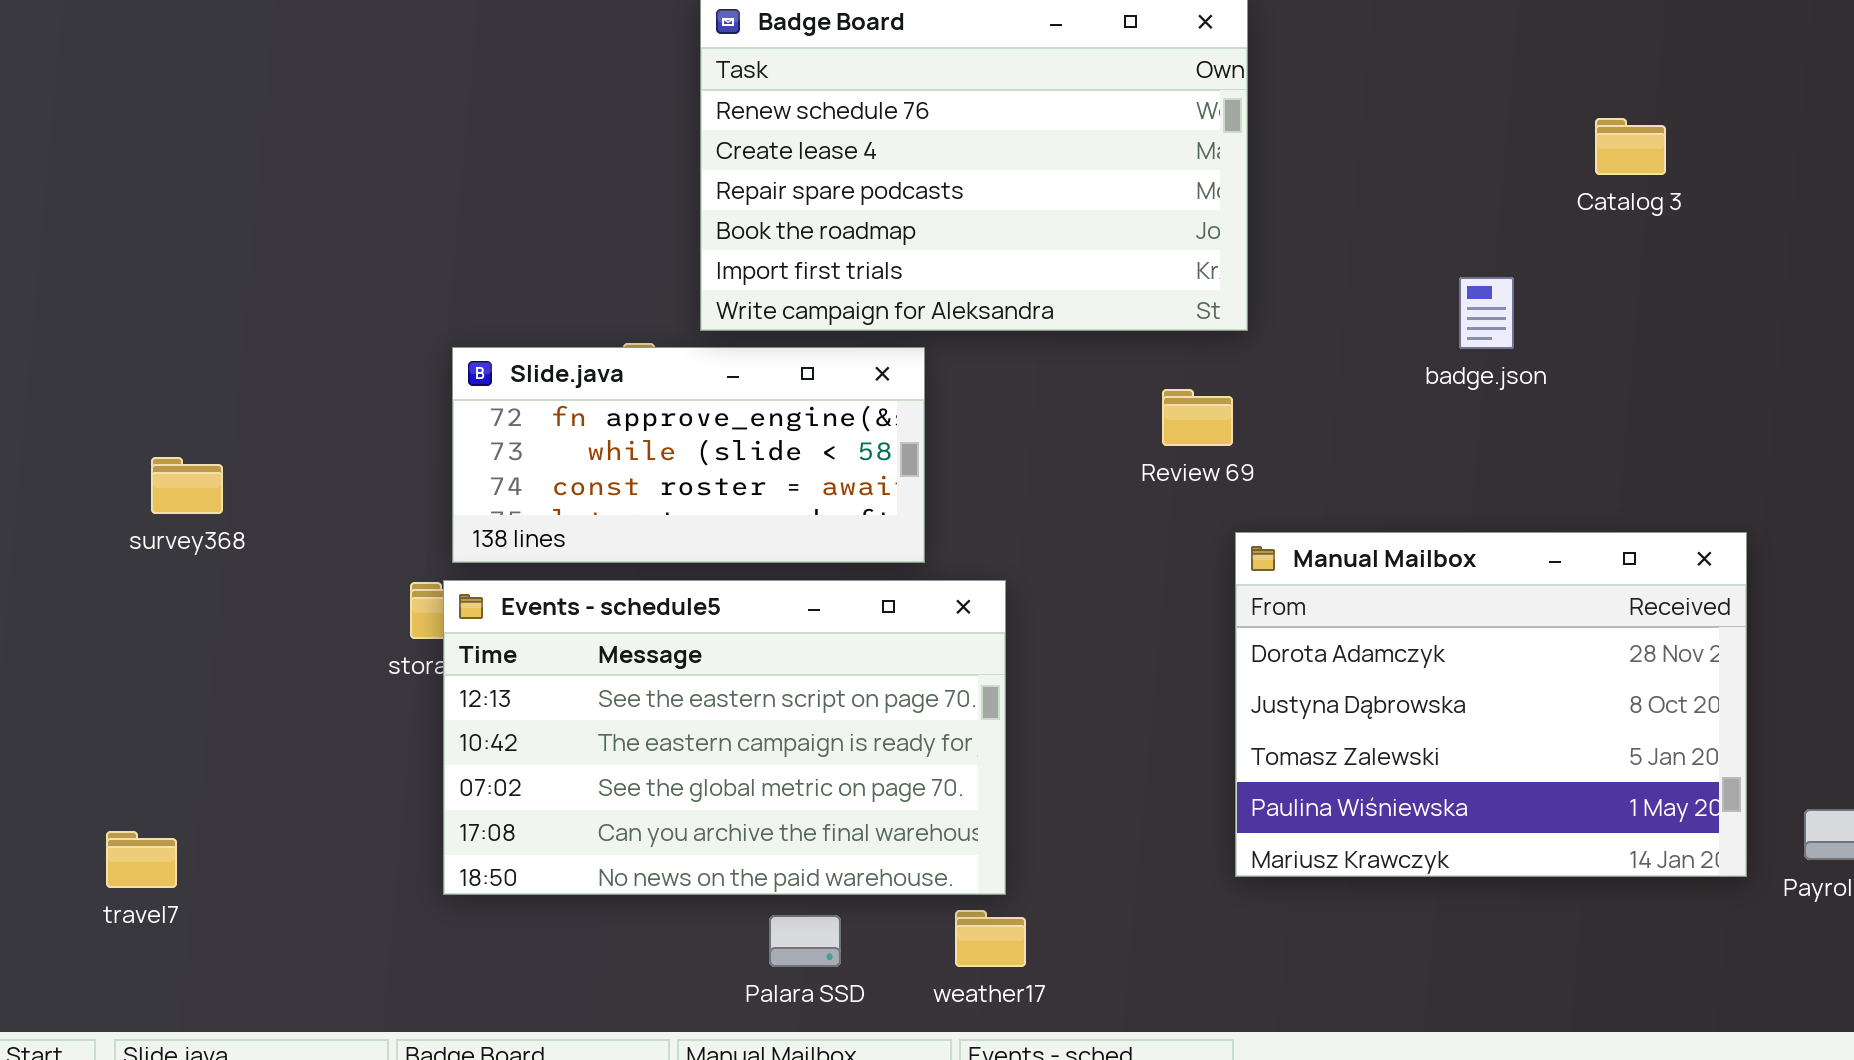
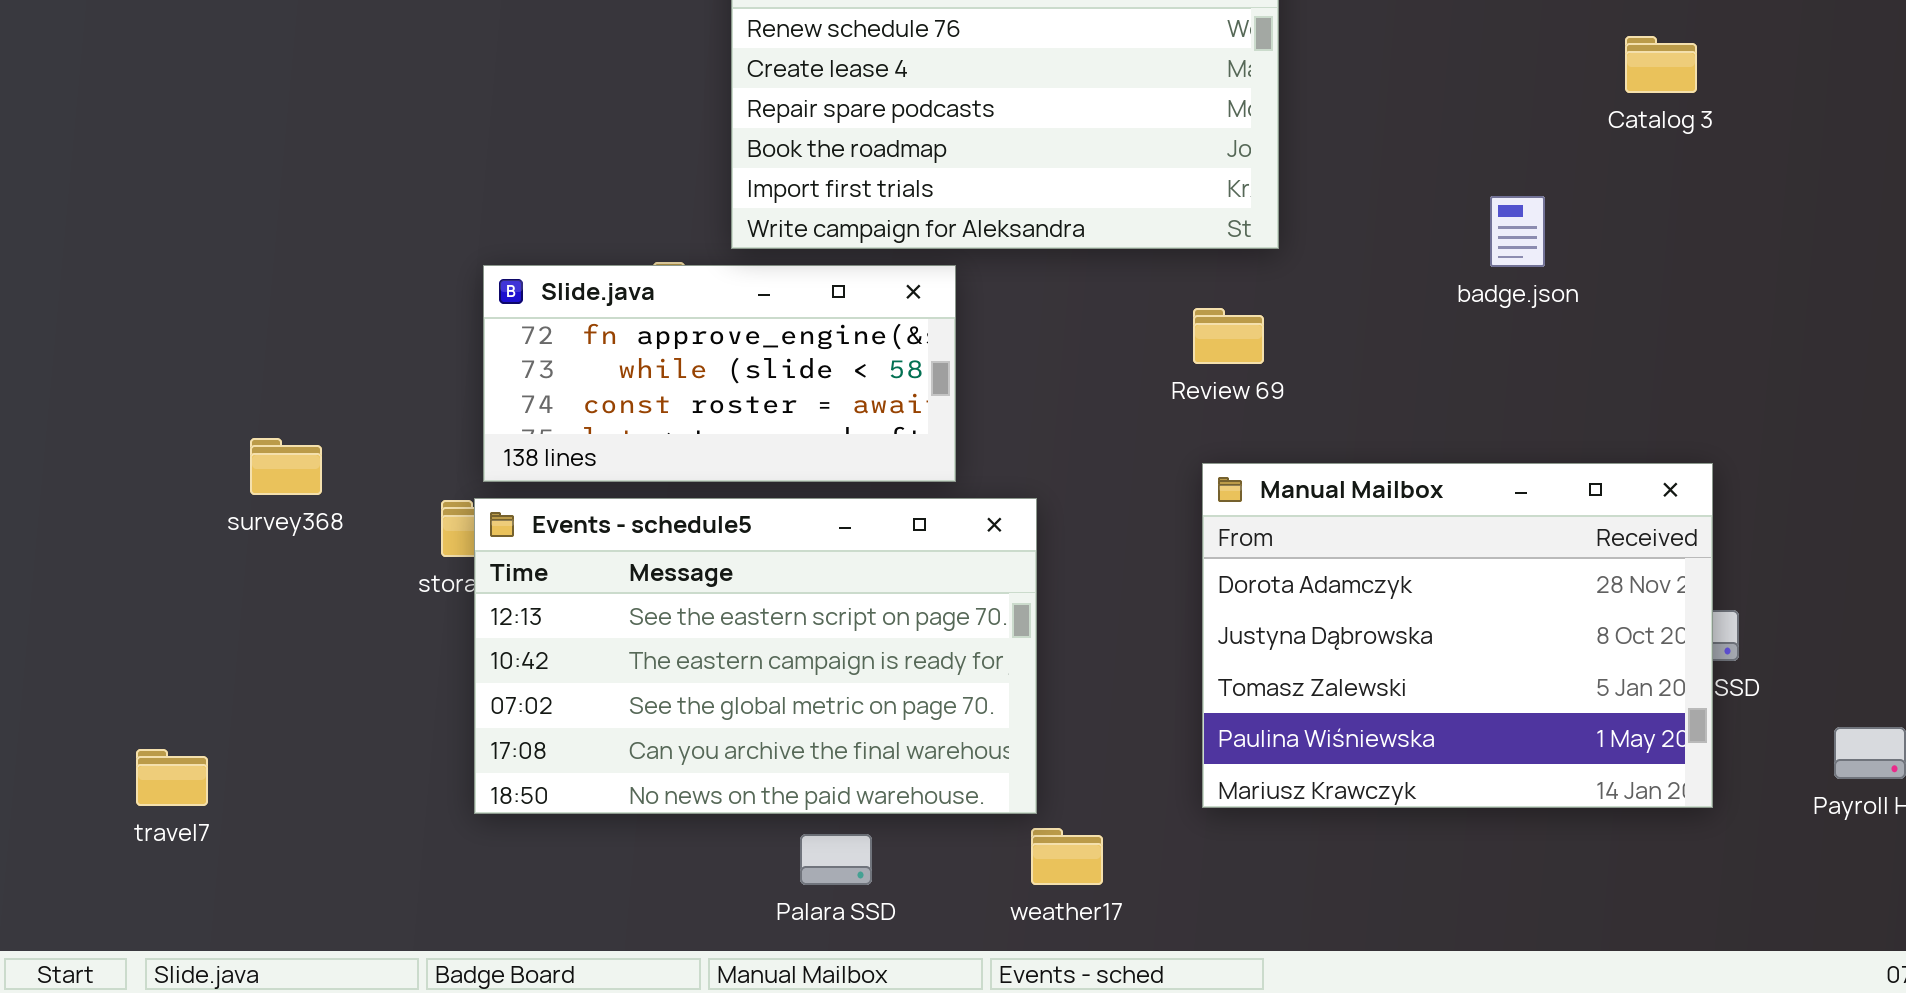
survey368: [151,457,223,514] -> [250,438,322,495], moved
Manual Mailbox: [1235,532,1747,877] -> [1202,463,1713,808], moved
weather17: [955,910,1026,967] -> [1031,828,1103,885], moved

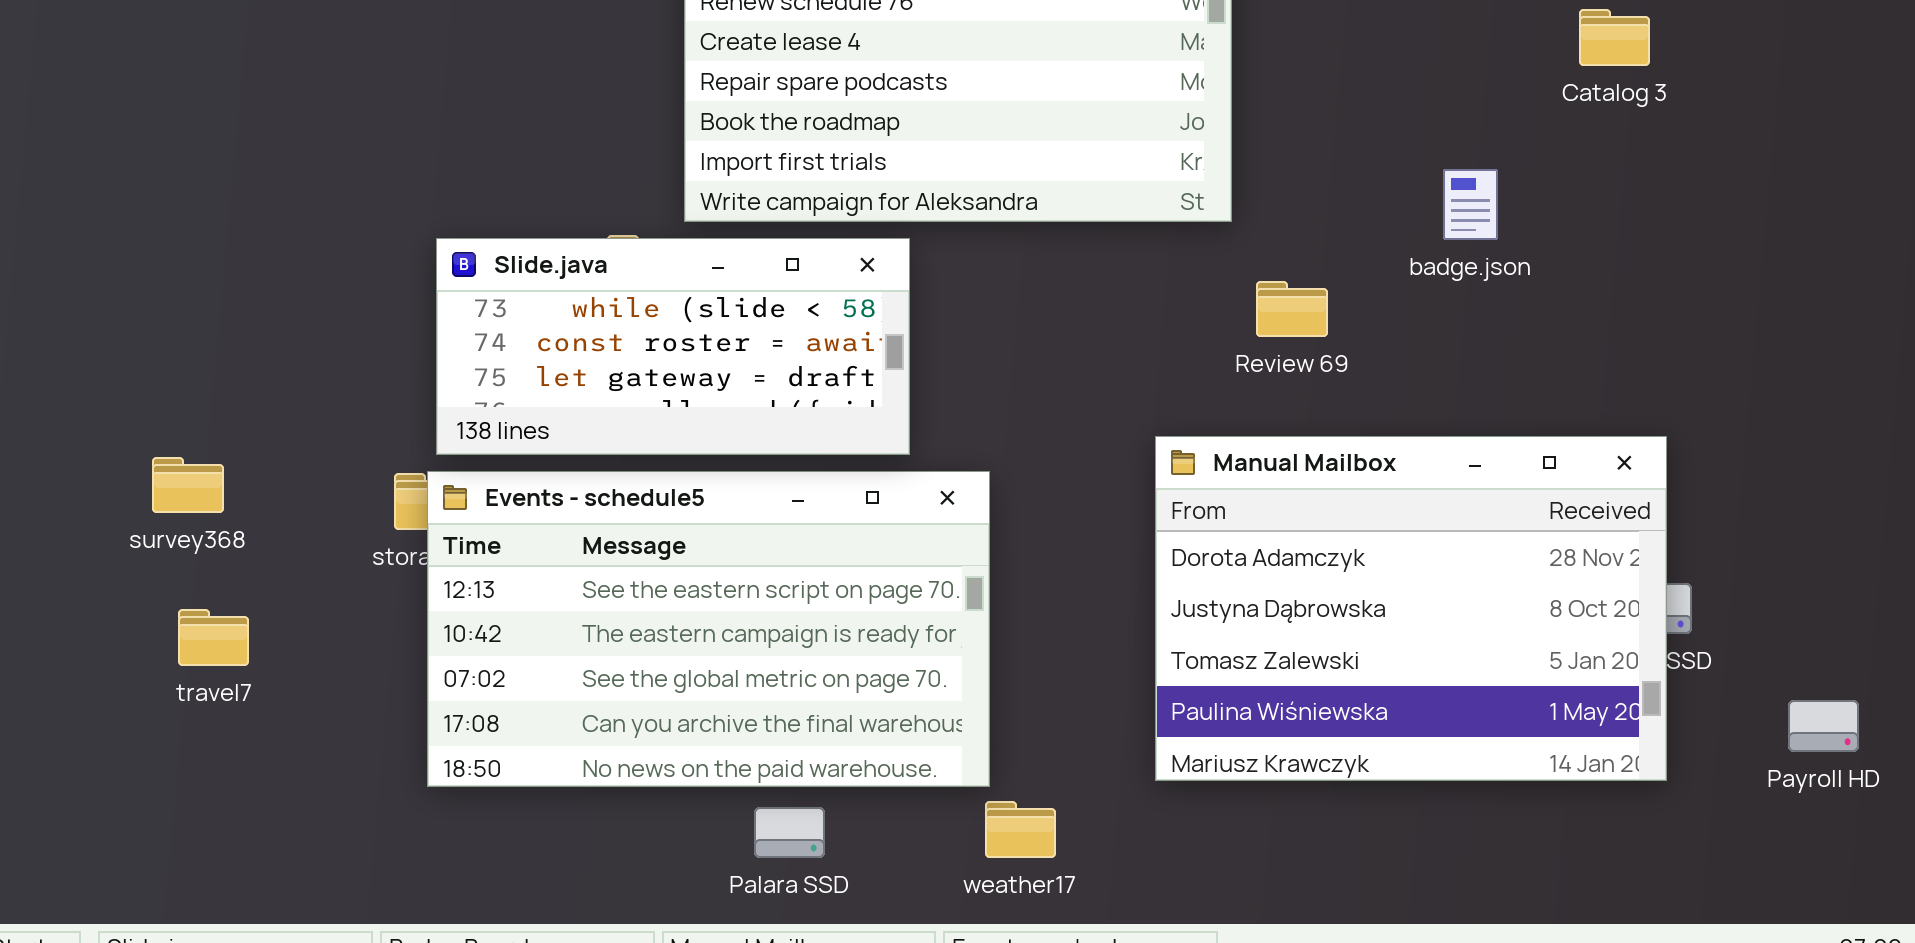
Slide.java: [483,265,956,482] -> [436,238,910,455], scrolled down 1 row
Review 69: [1193,308,1264,364] -> [1256,281,1328,337], moved
survey368: [250,438,322,495] -> [152,457,224,513], moved
travel7: [136,749,208,806] -> [178,609,249,666], moved

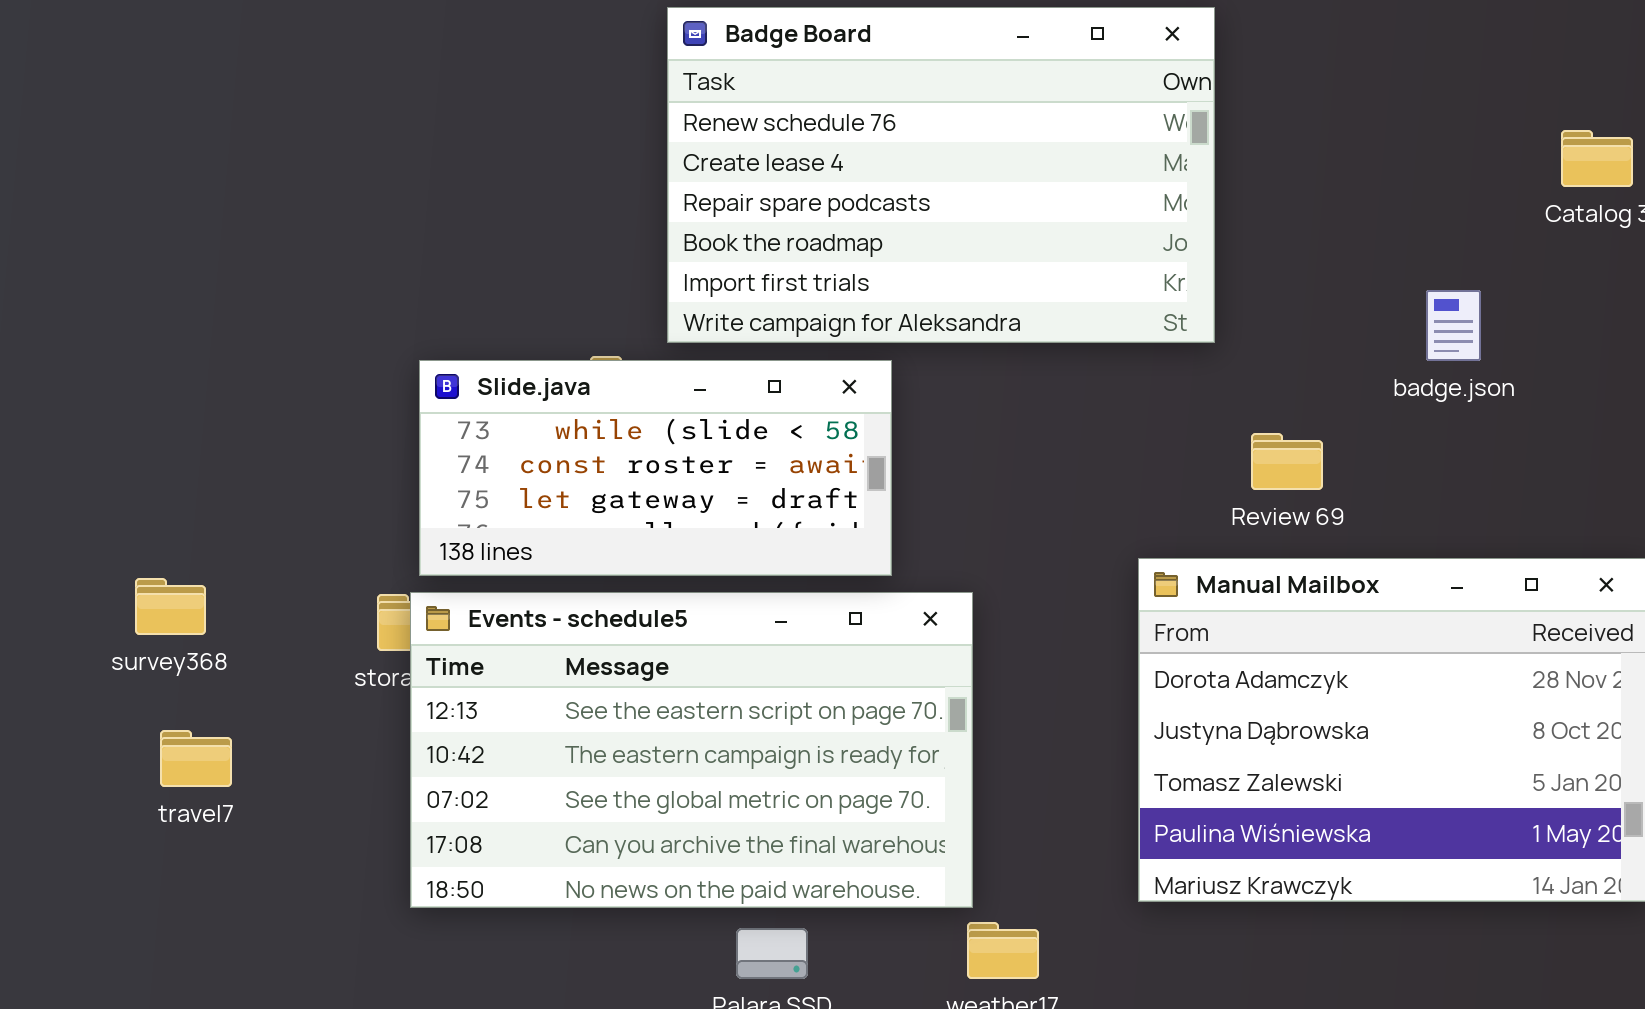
Review 69: [1256,281,1328,337] -> [1251,433,1323,490], moved

